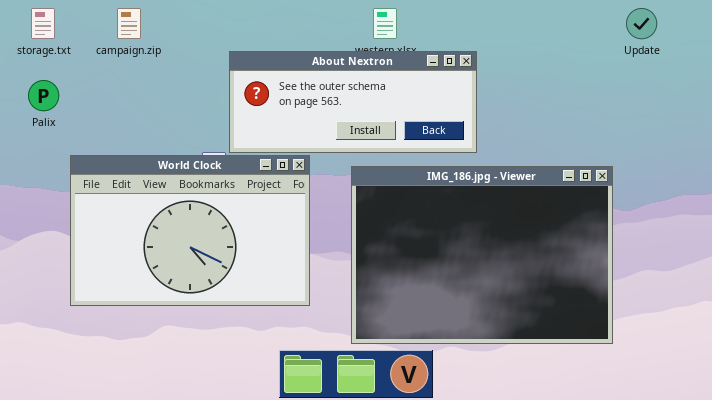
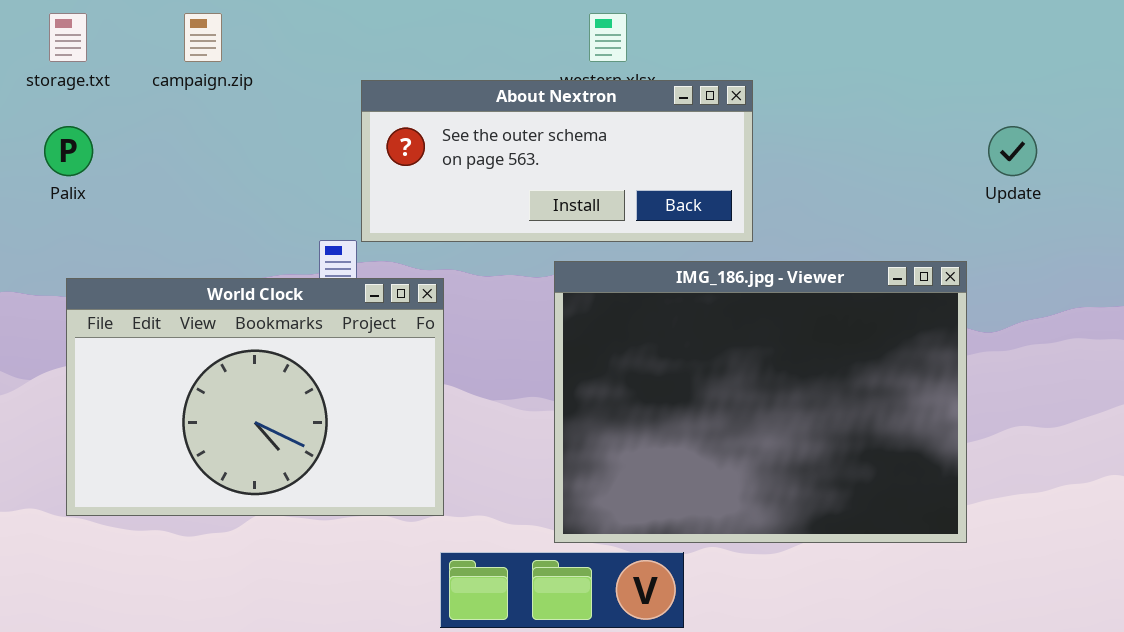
Update: [626,8,657,39] -> [988,126,1037,176], moved
World Clock: [70,155,310,306] -> [66,278,444,516], moved

